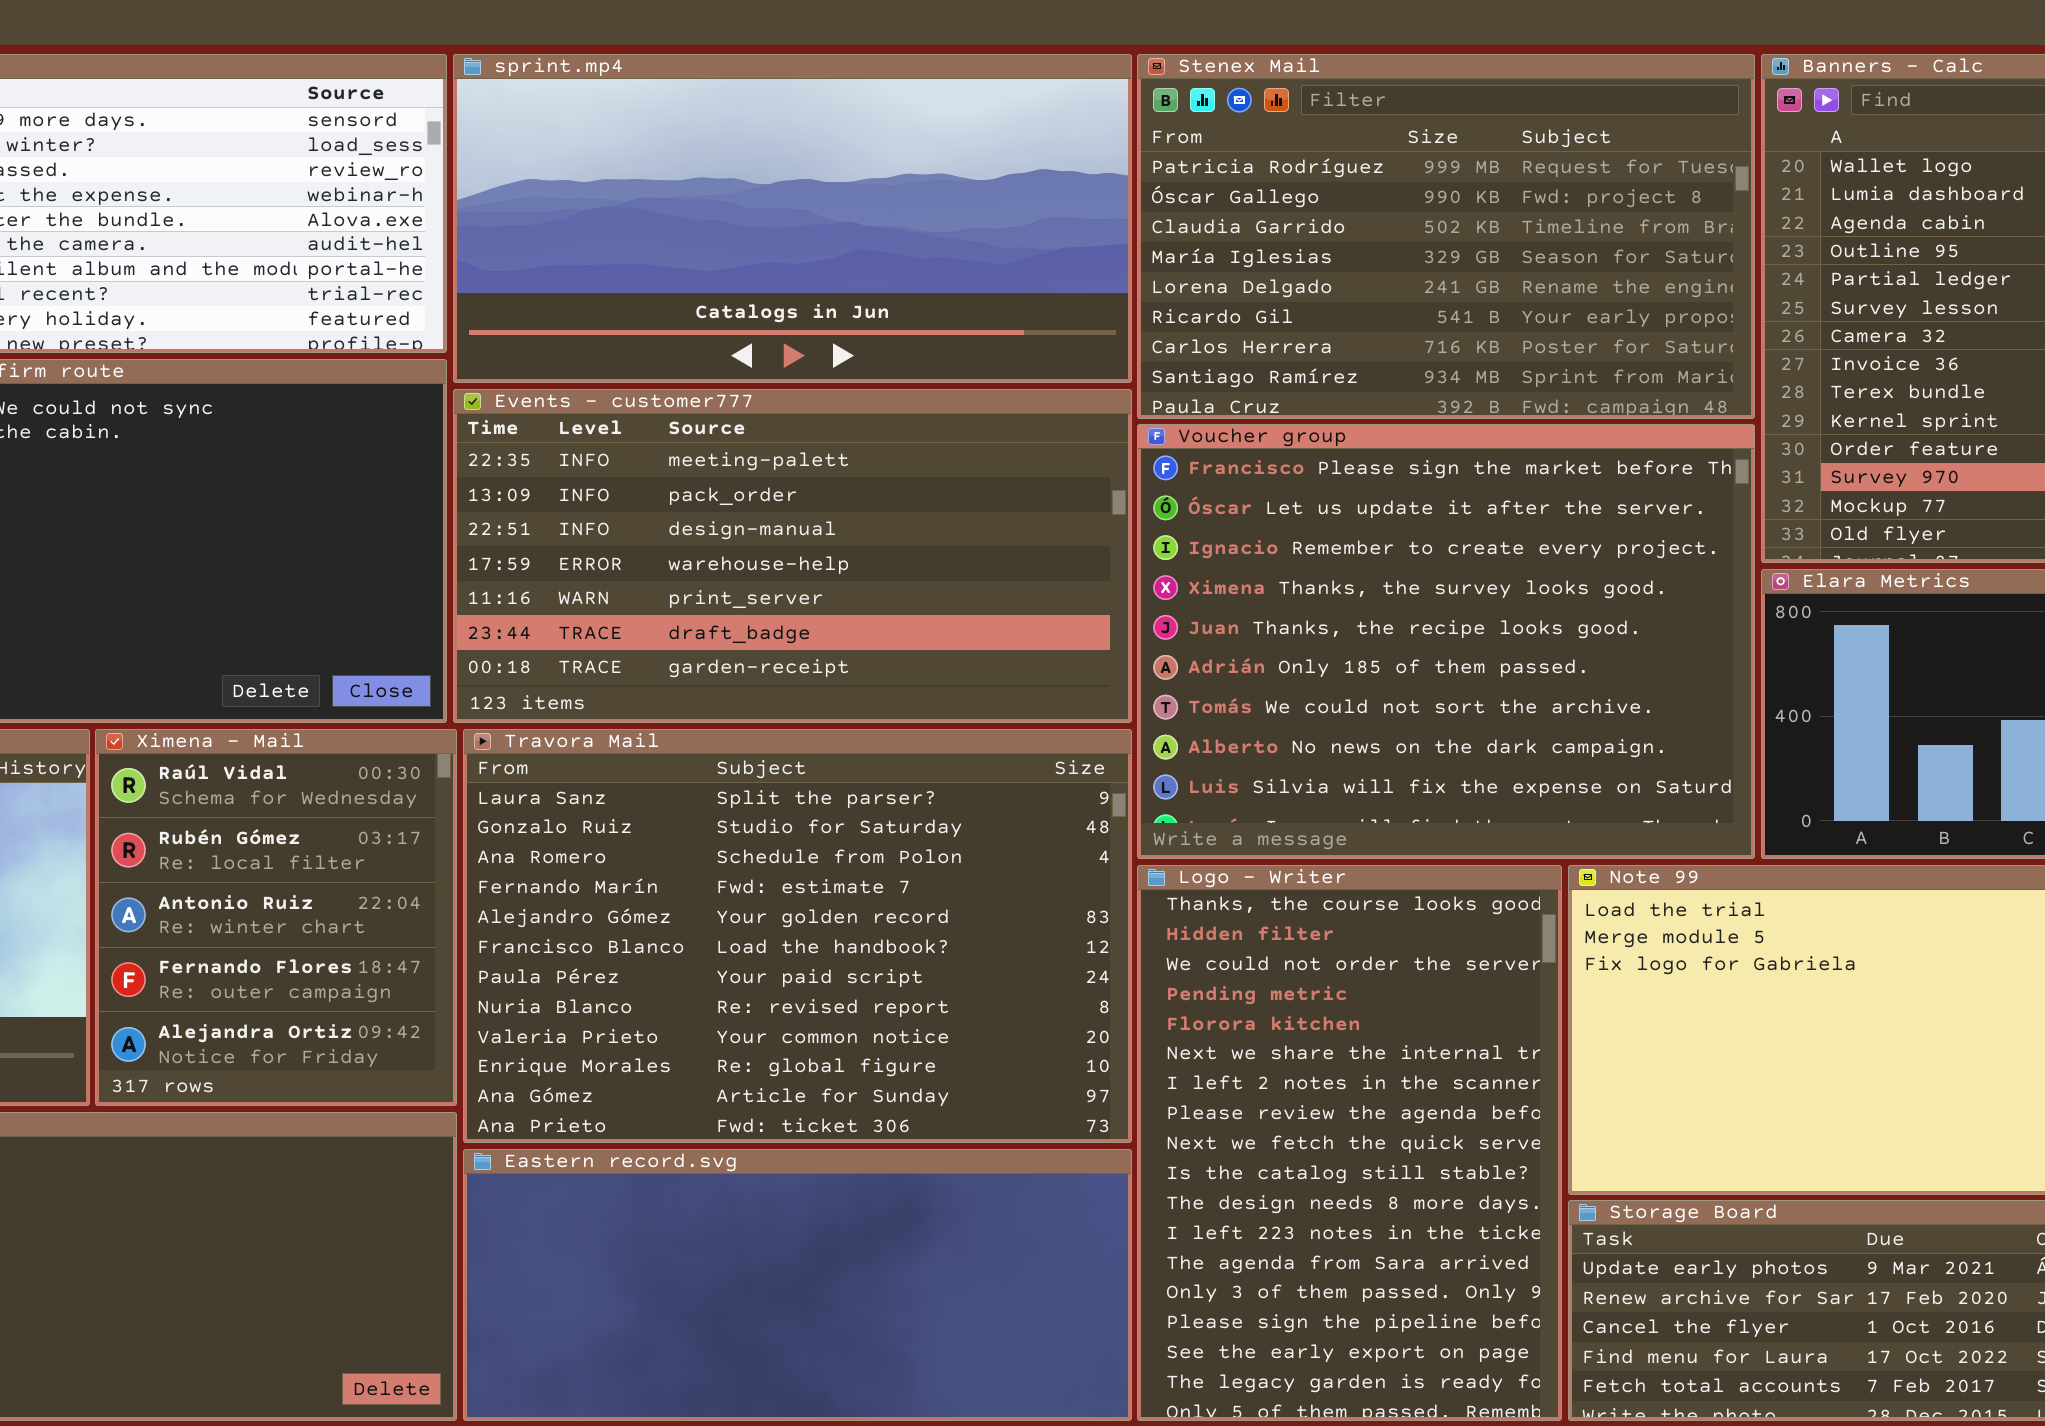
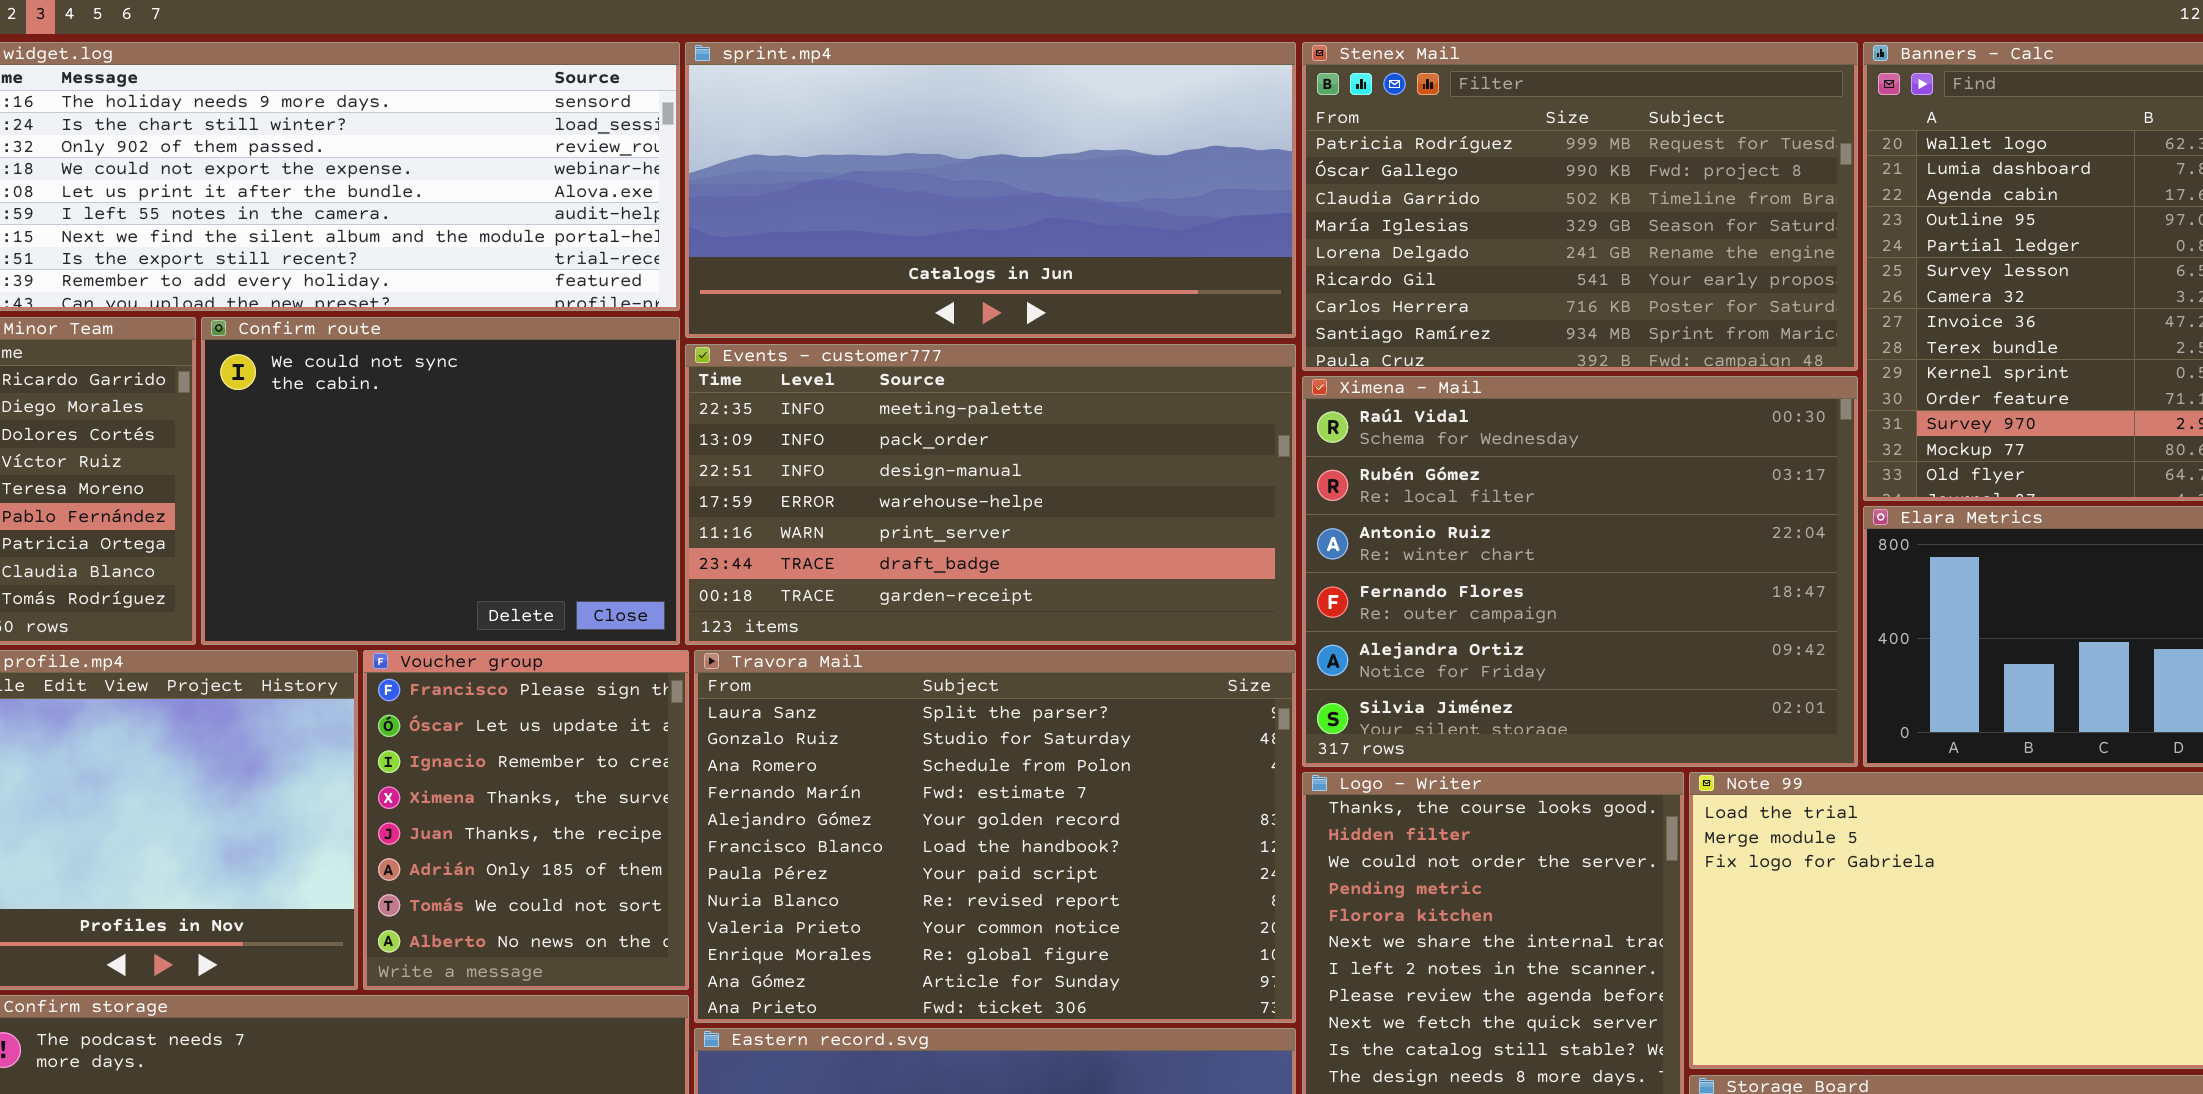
Voucher group: [1137,424,1755,859] -> [363,650,689,990], moved, resized
Ximena - Mail: [95,729,457,1106] -> [1302,376,1858,767], moved, resized

